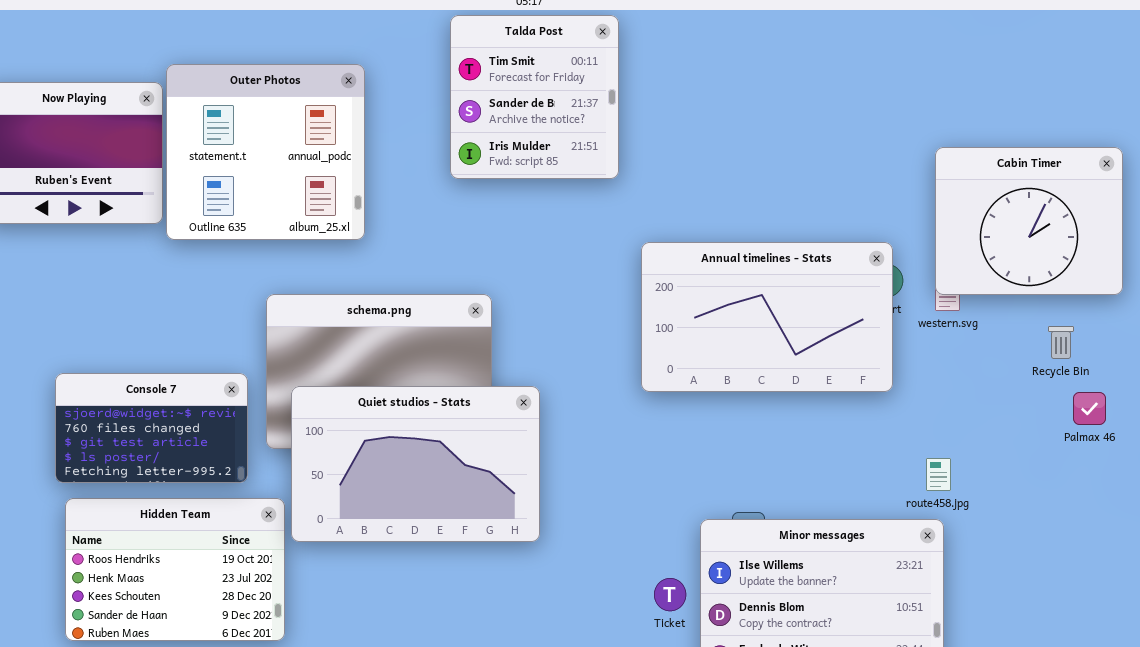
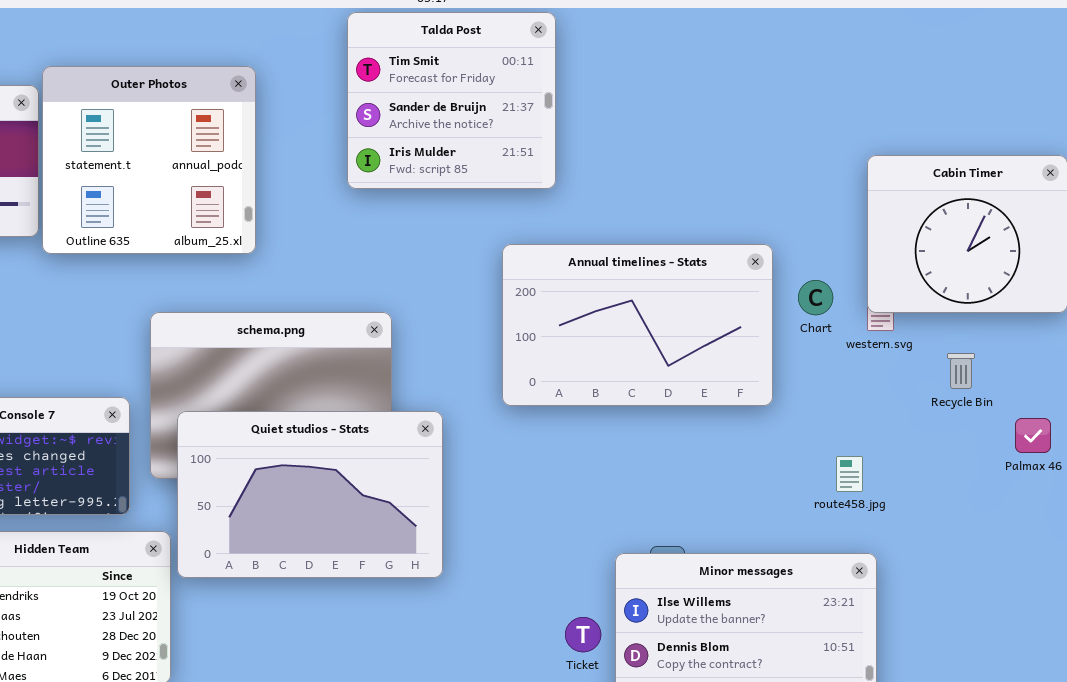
Talda Post: [450,15,619,179] -> [347,12,556,189], resized
Annual timelines - Stats: [641,242,893,392] -> [502,244,773,406], moved
Recycle Bin: [1048,326,1074,359] -> [947,353,975,389], moved
route458.jpg: [926,458,951,491] -> [836,456,863,492], moved

